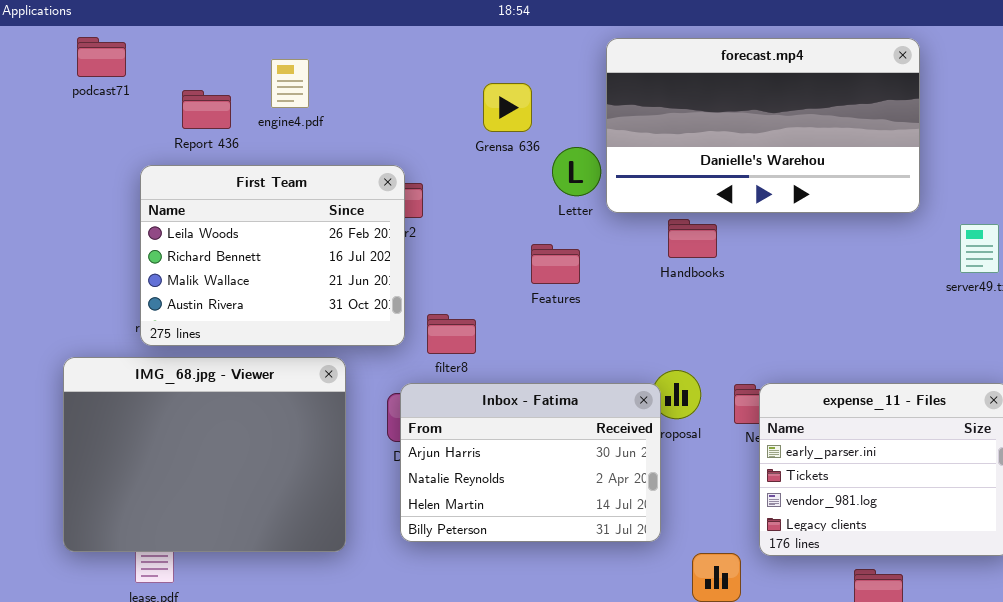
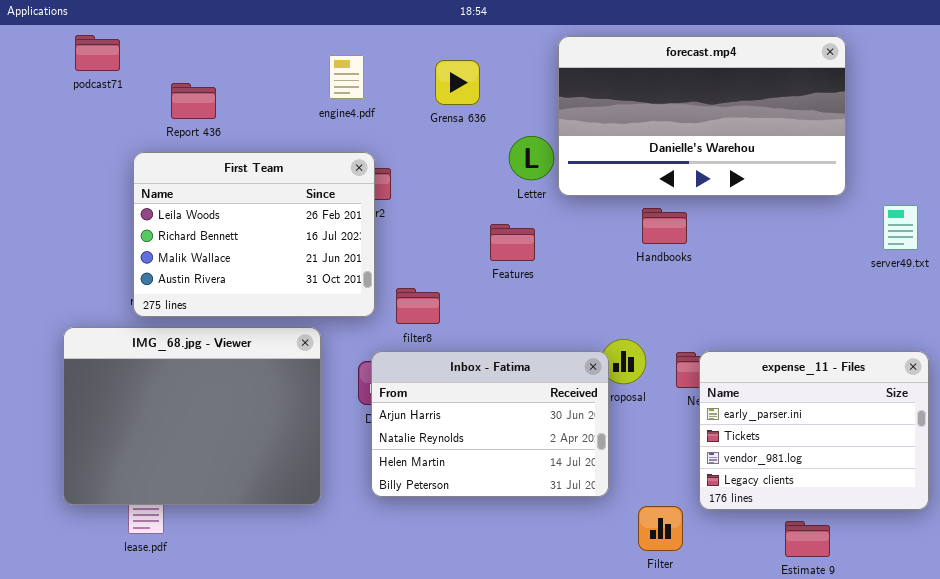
engine4.pdf: [271,59,309,108] -> [329,55,364,99], moved
Grensa 636: [483,83,532,132] -> [435,60,480,105], moved
Handbooks: [668,219,717,258] -> [642,208,687,244], moved

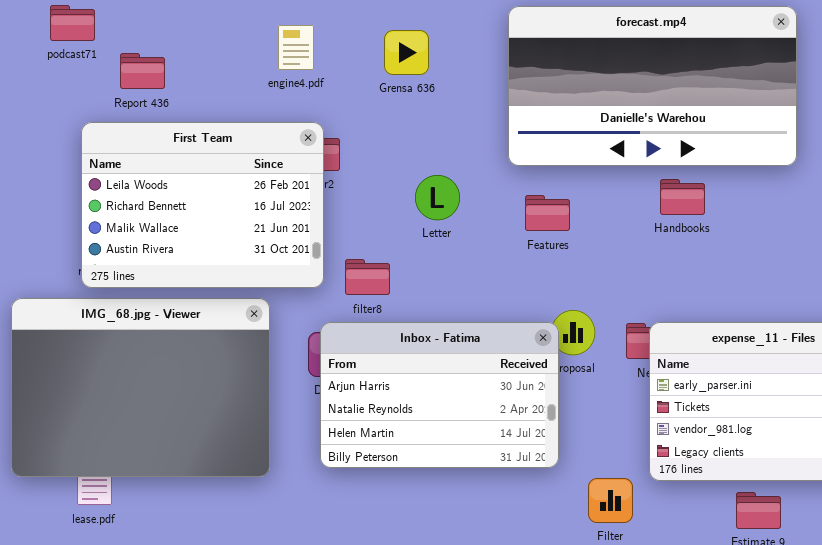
podcast71: [75,35,120,71] -> [50,5,95,41], moved
Letter: [509,136,554,180] -> [415,175,460,220], moved
Handbooks: [642,208,687,244] -> [660,179,705,215], moved
Features: [490,224,535,261] -> [525,195,570,231], moved

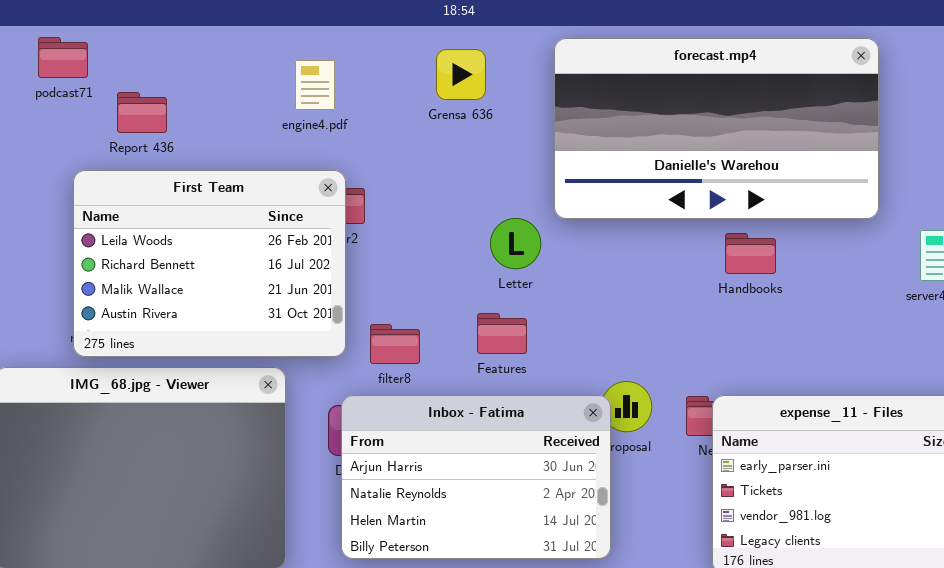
Grensa 636: [384,30,429,75] -> [436,49,486,100], moved
Letter: [415,175,460,220] -> [490,218,541,269], moved
Features: [525,195,570,231] -> [477,313,527,354], moved

